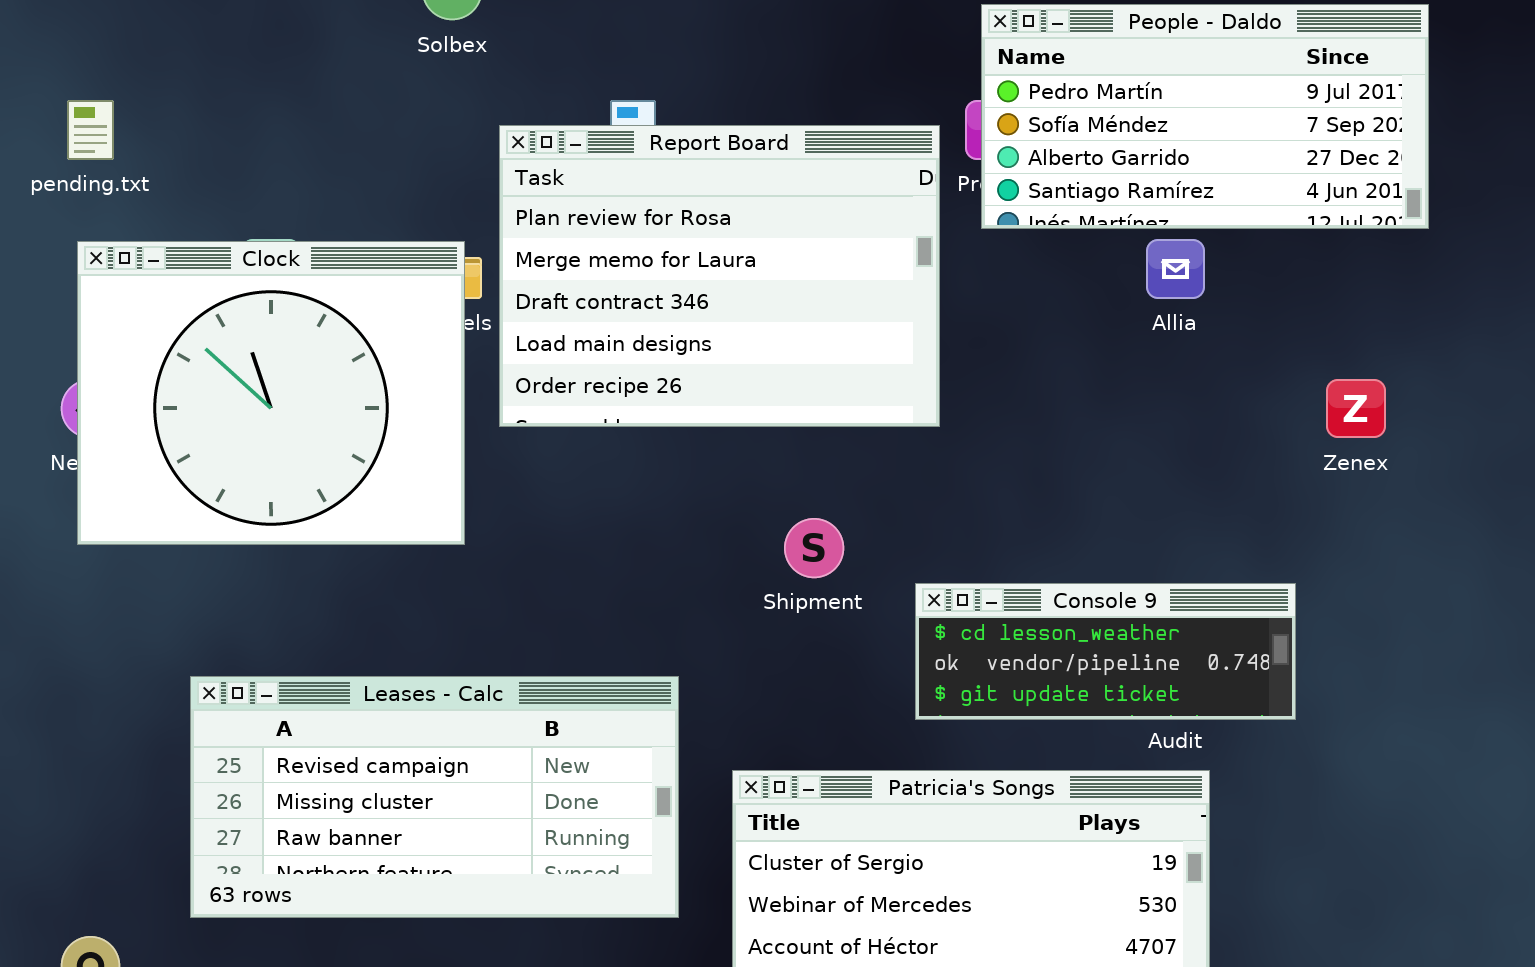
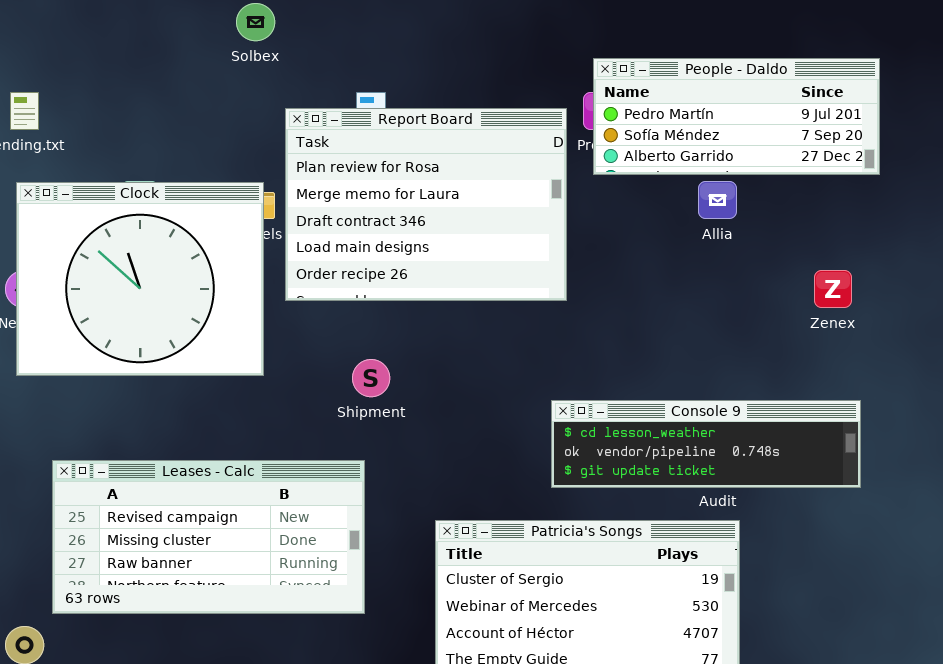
People - Daldo: [981,4,1429,229] -> [593,58,880,175], resized
Shipment: [784,518,844,578] -> [352,359,390,397], moved
Console 9: [915,583,1296,720] -> [551,400,861,488], resized
Leases - Calc: [190,676,679,918] -> [52,460,365,614], moved

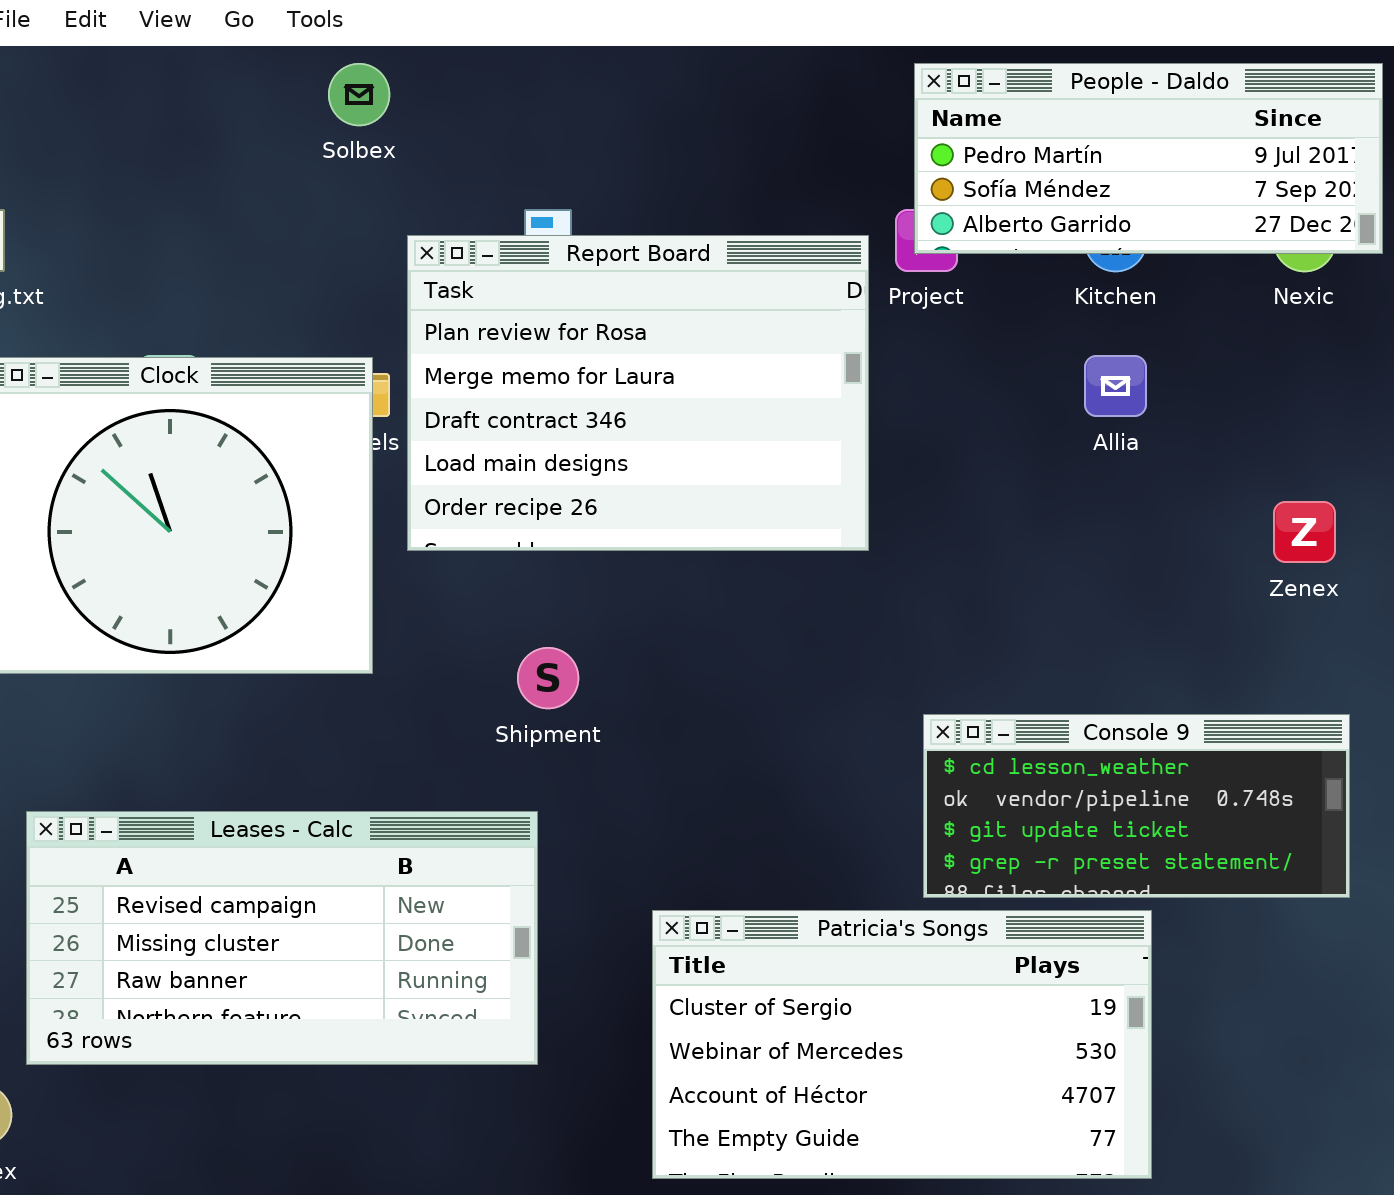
People - Daldo: [593,58,880,175] -> [914,63,1383,254], moved
Console 9: [551,400,861,488] -> [923,714,1350,898], resized

